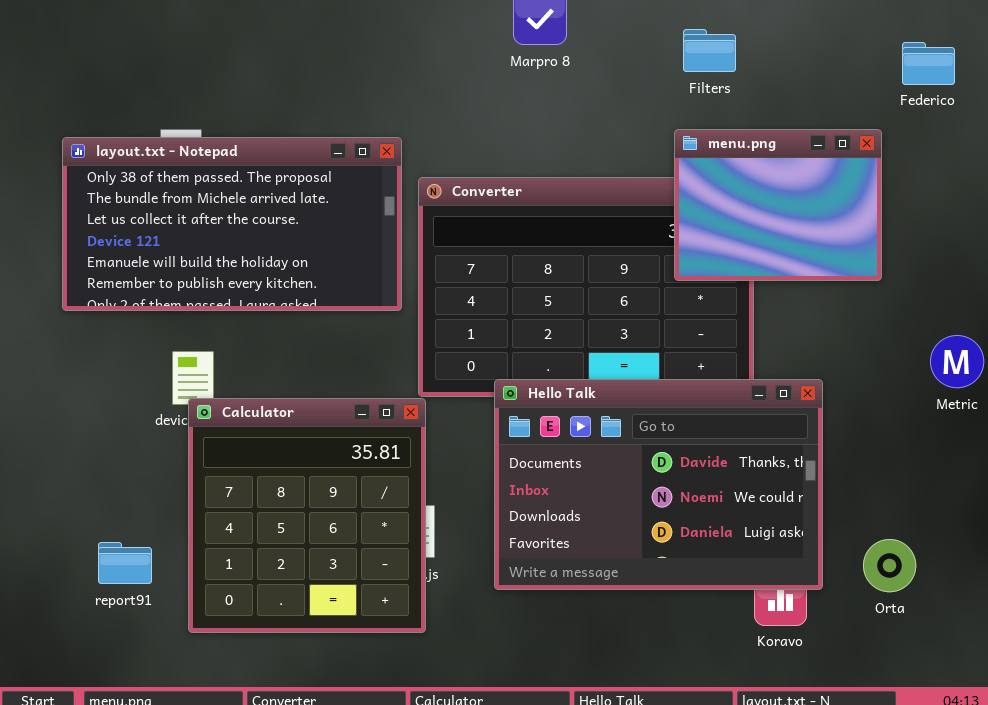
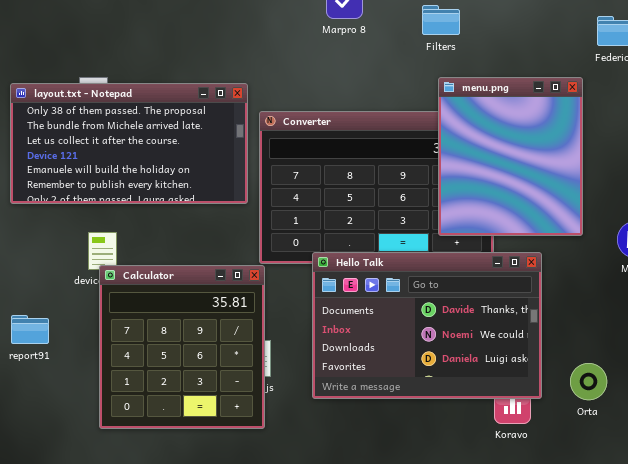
Filters: [683,29,736,72] -> [422,5,460,35], moved
menu.png: [674,129,882,281] -> [438,77,583,236], resized
report91: [98,542,152,584] -> [11,315,49,344], moved

